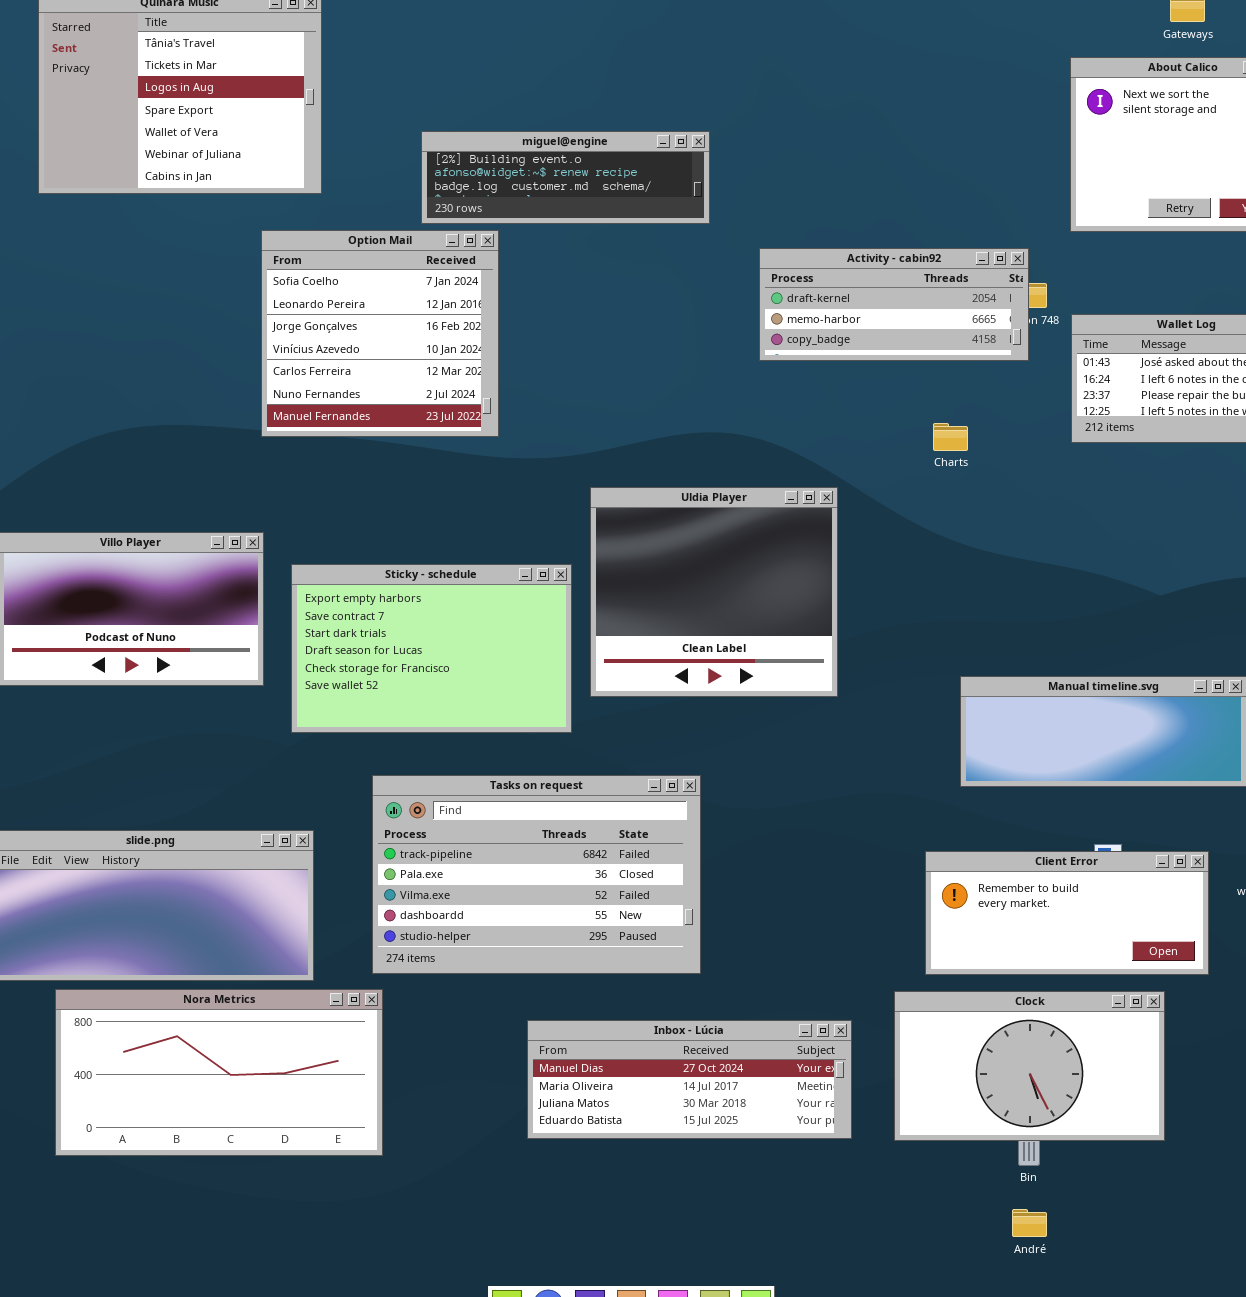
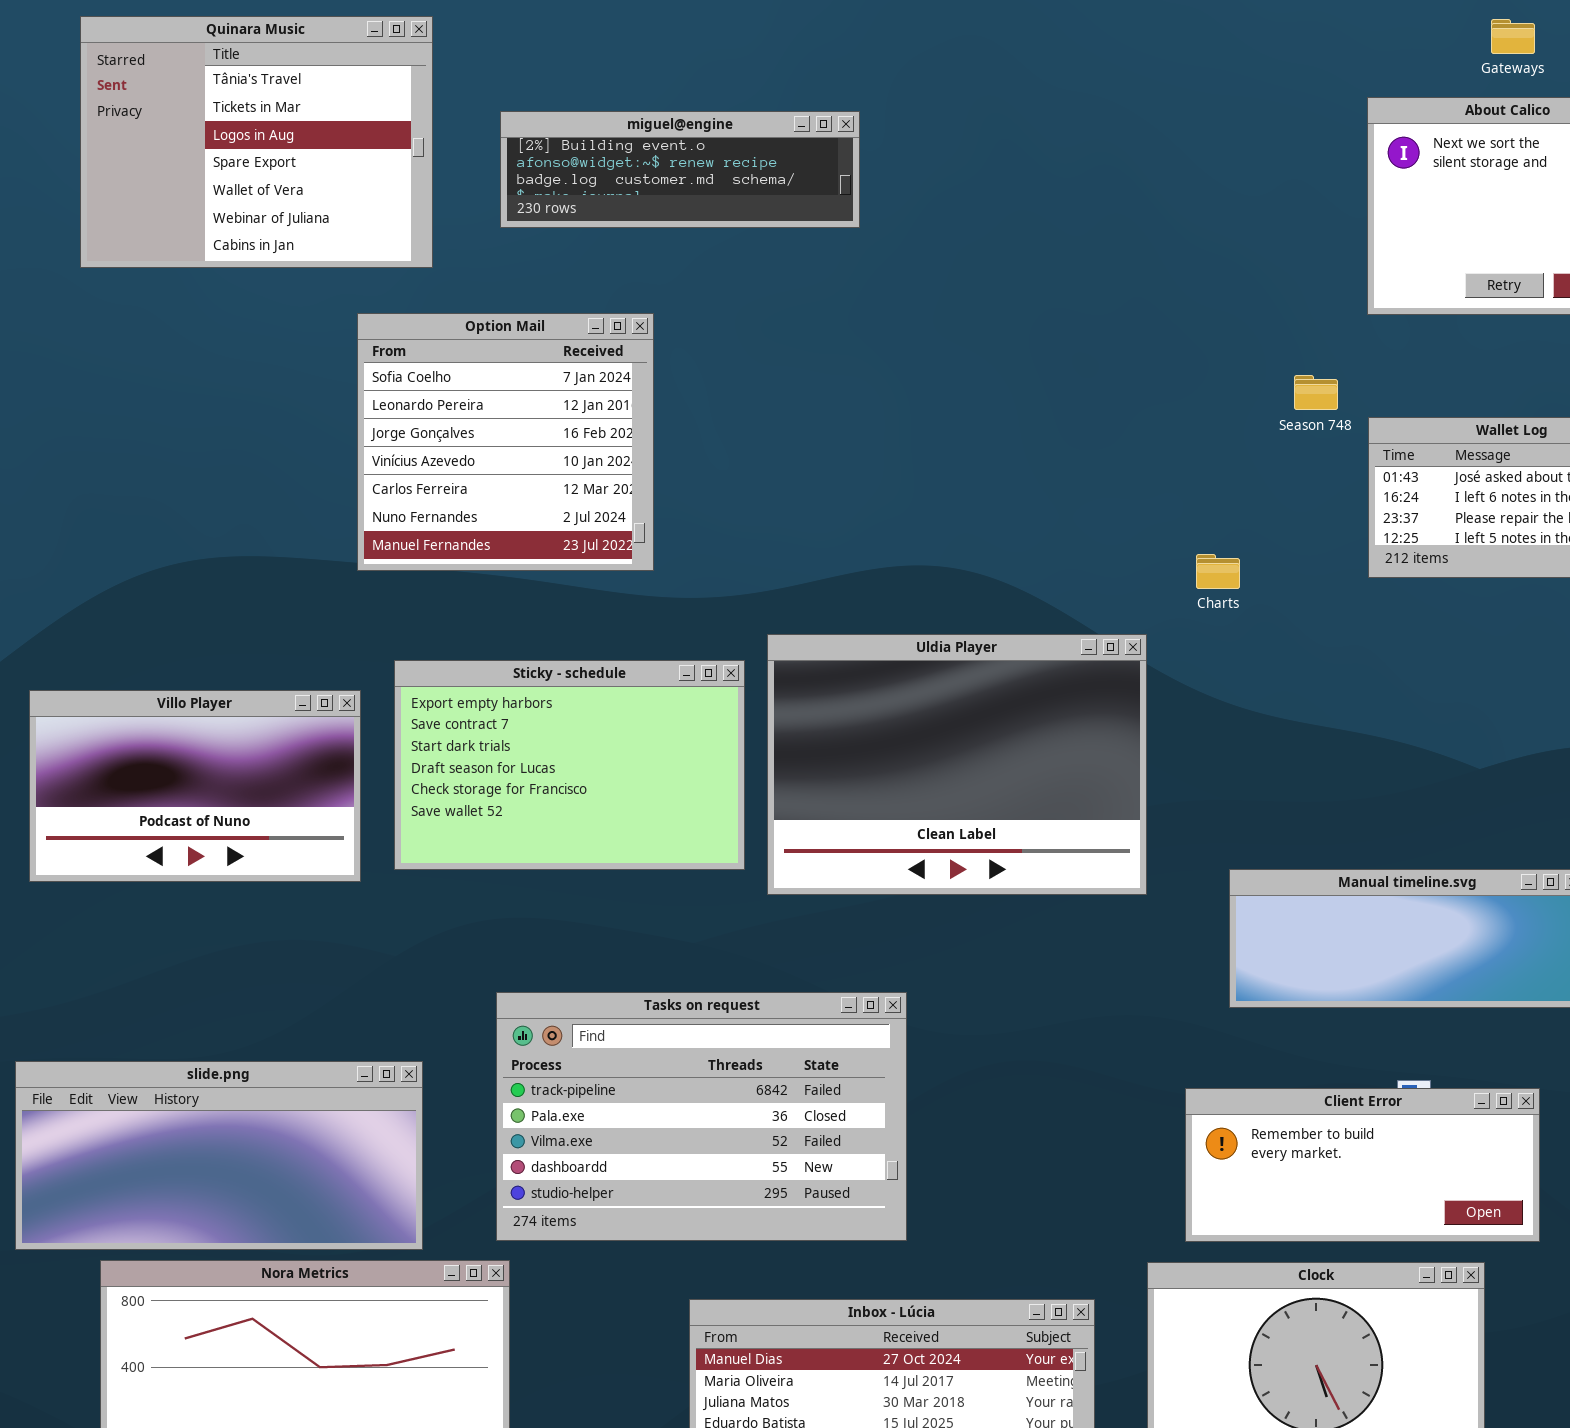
miguel@engine: [421,131,710,224] -> [500,111,860,228], moved
Activity - cabin92: [759,248,1029,361] -> none, closed
Uldia Player: [590,487,838,697] -> [767,634,1147,895], resized
Sticky - schedule: [291,564,572,733] -> [394,660,745,870], moved

